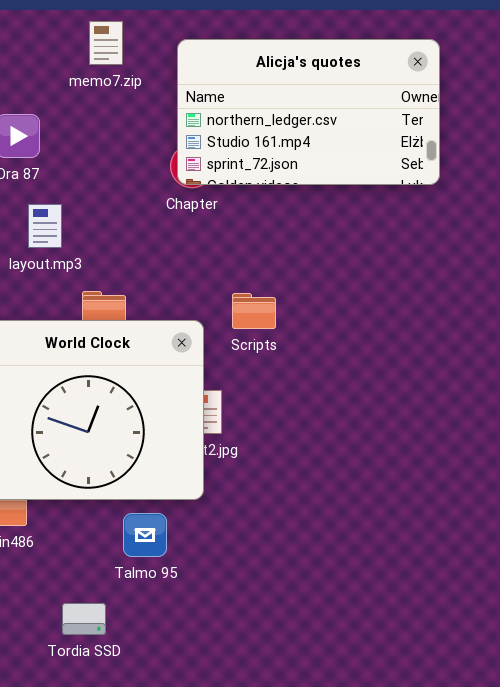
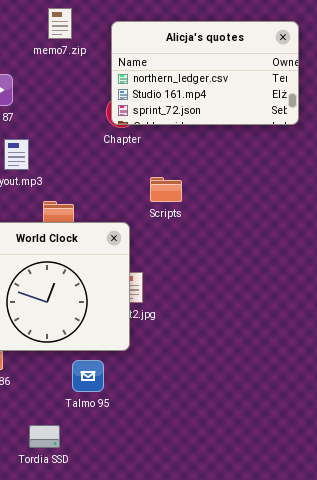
Scripts: [232,293,276,329] -> [150,177,182,202], moved

